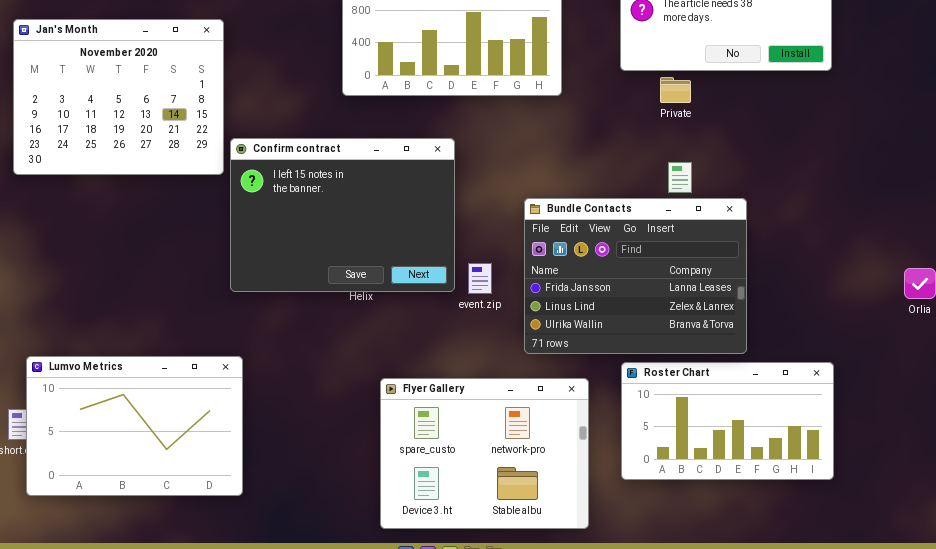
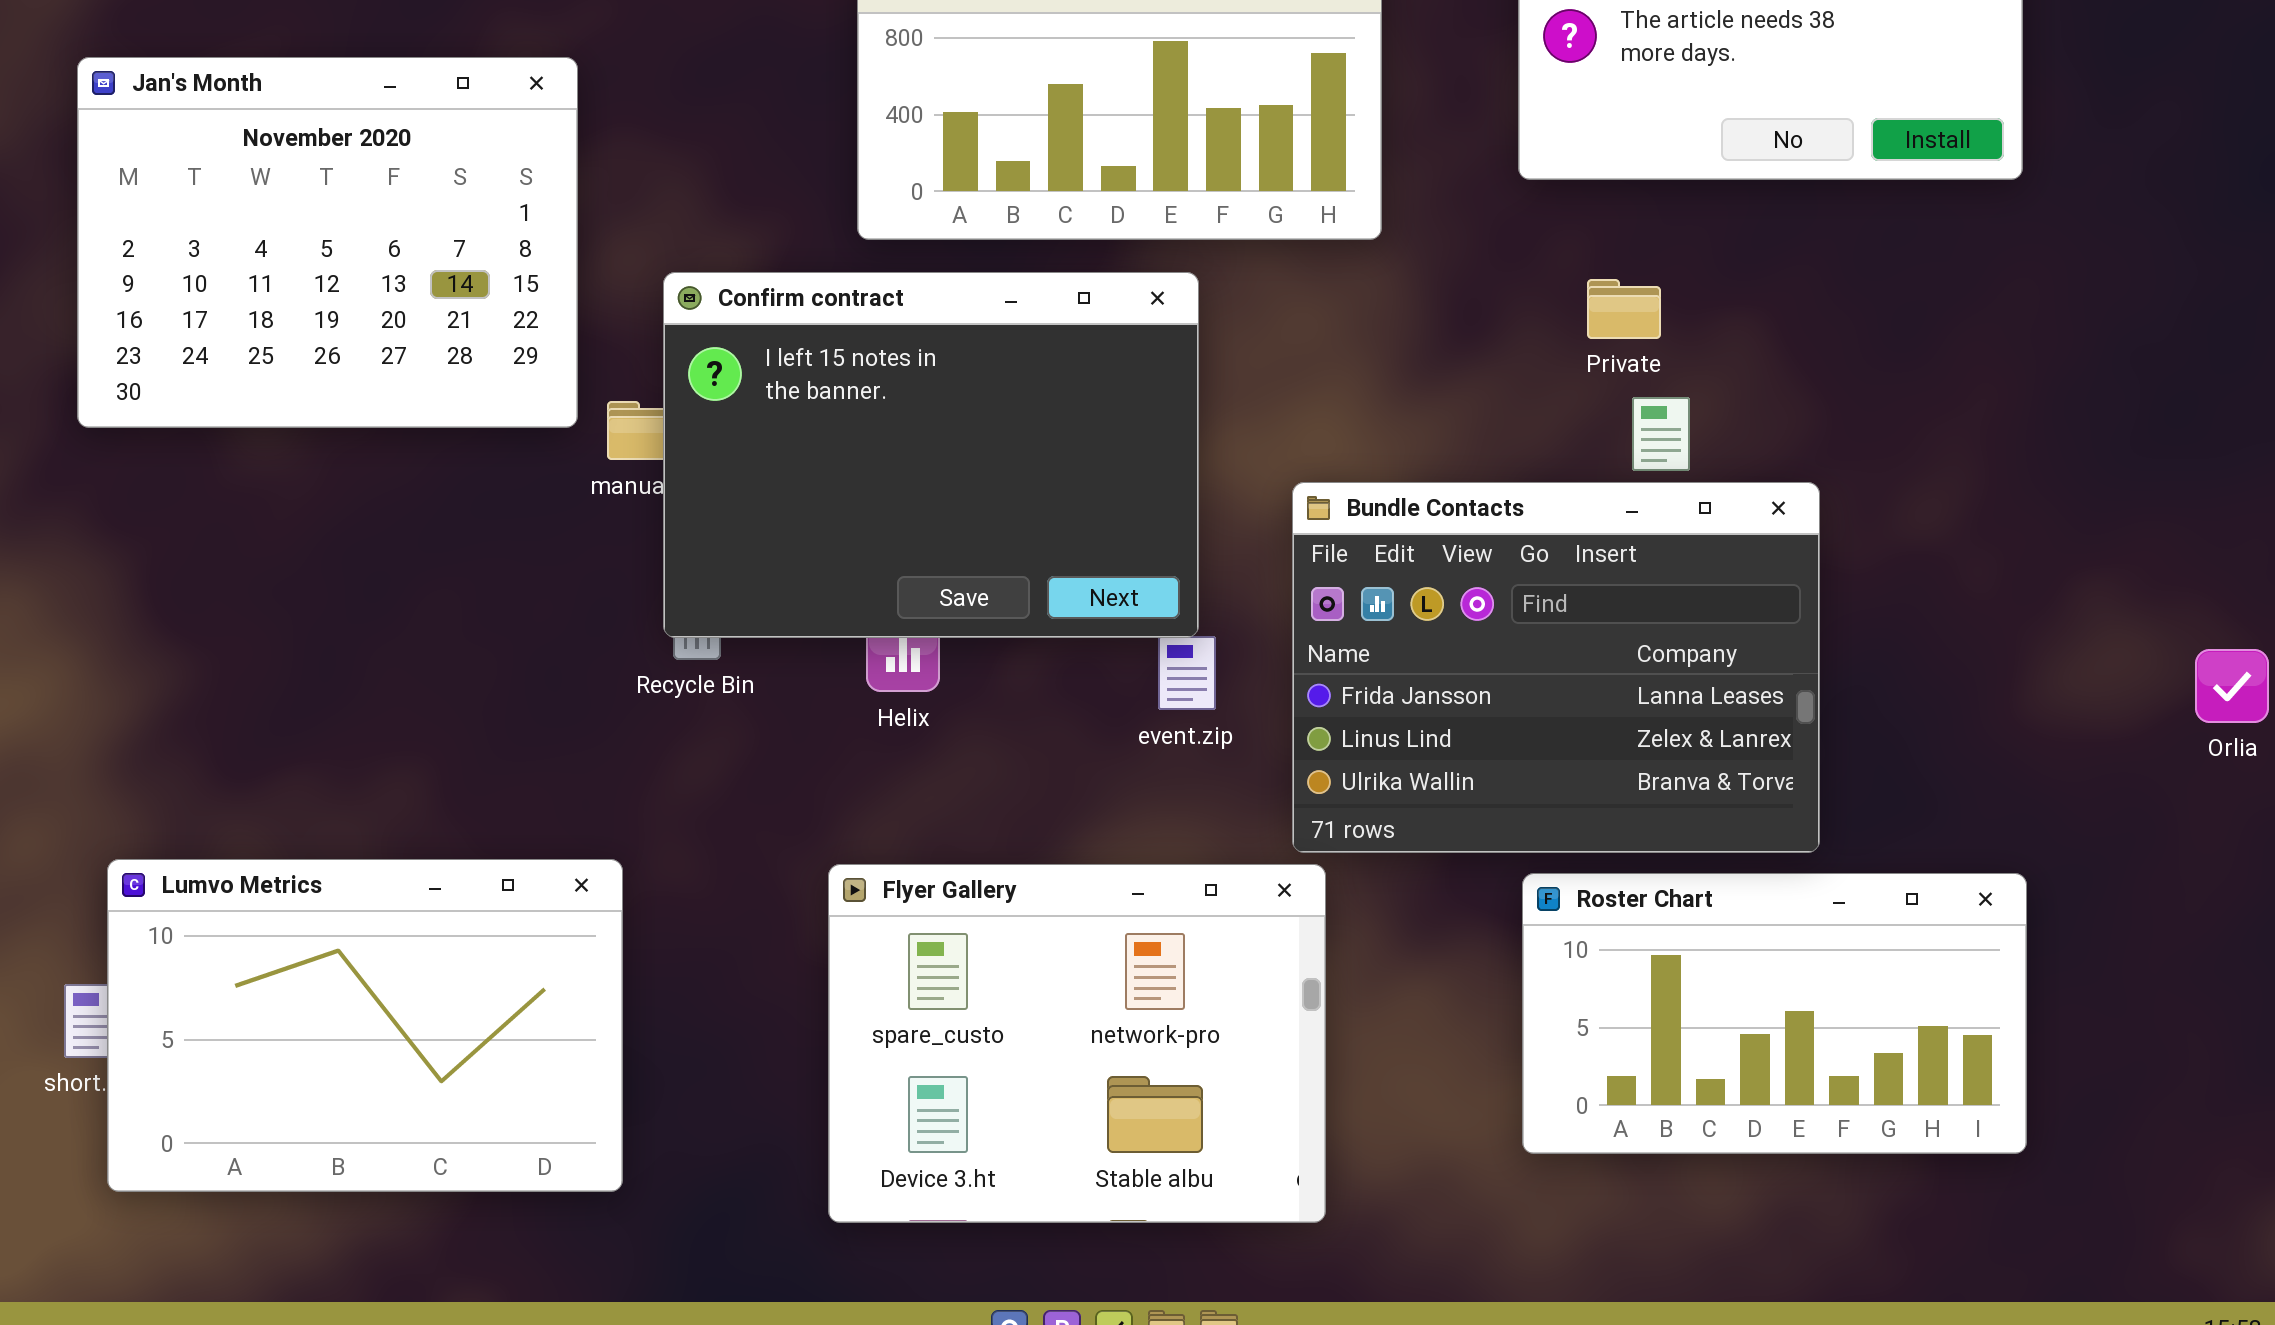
Private: [660,77,691,103] -> [1587,279,1661,339], moved
Confirm contract: [230,138,455,292] -> [663,272,1199,638], moved
Flyer Gallery: [380,378,589,529] -> [828,864,1326,1223], moved

